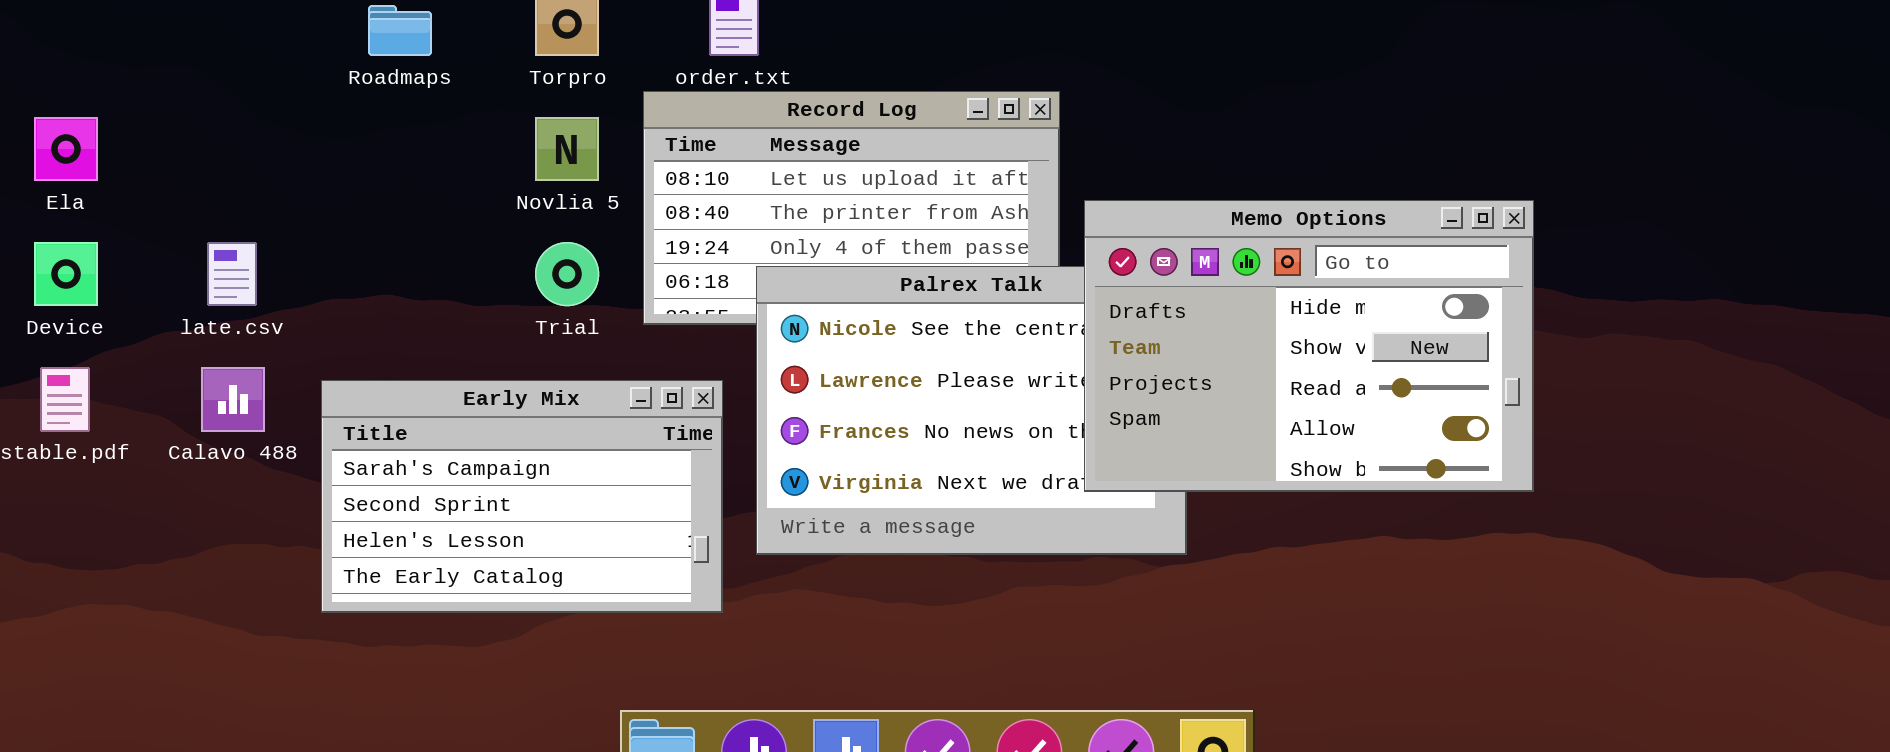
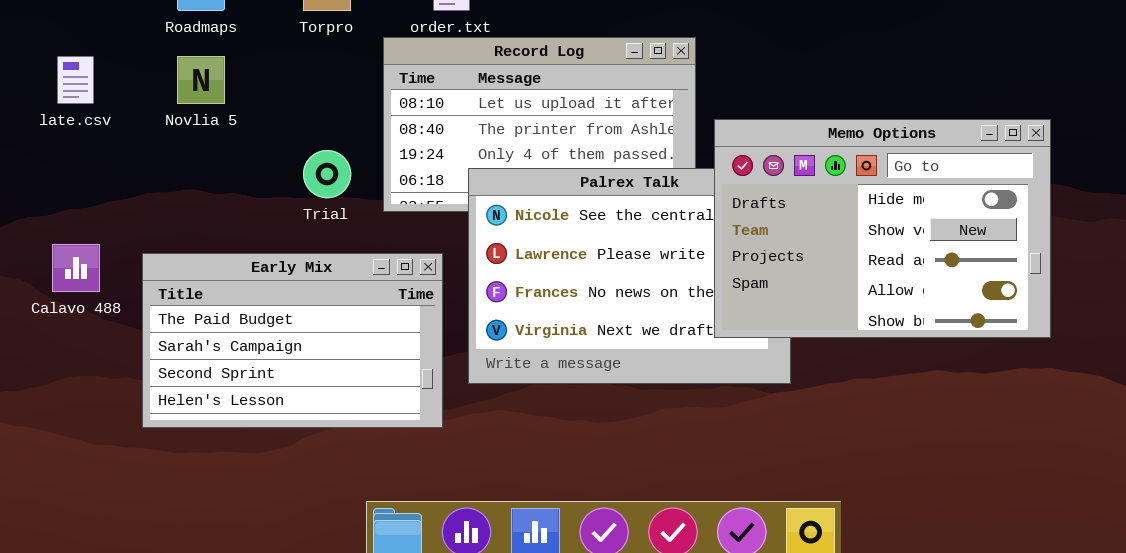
Novlia 5: [535,117,599,181] -> [177,56,225,104], moved
late.csv: [207,242,257,306] -> [57,56,94,104], moved
Early Mix: [321,380,723,613] -> [142,253,443,428], scrolled up 1 row

